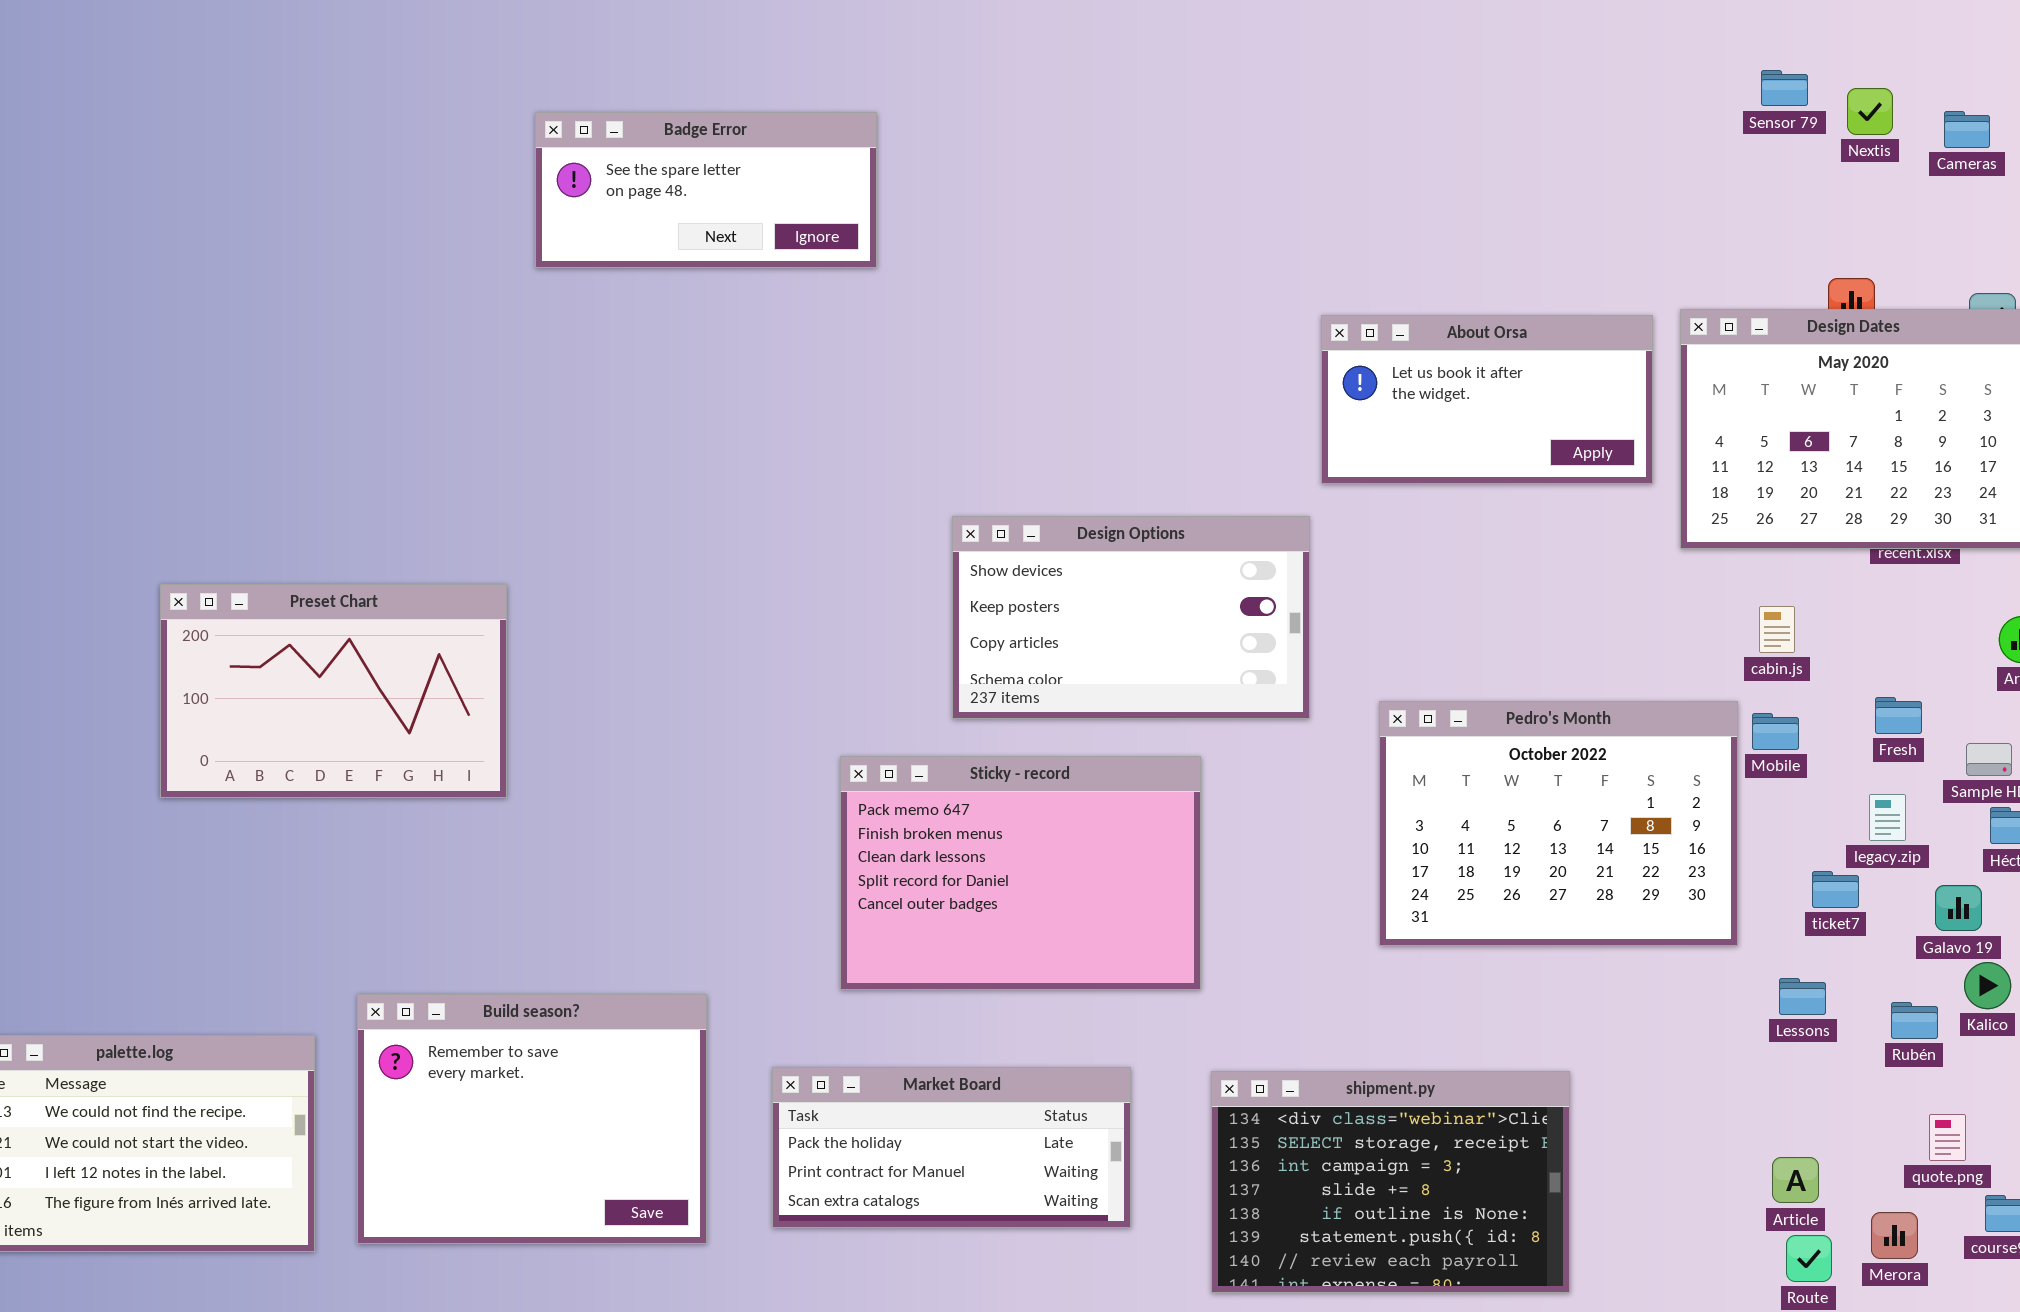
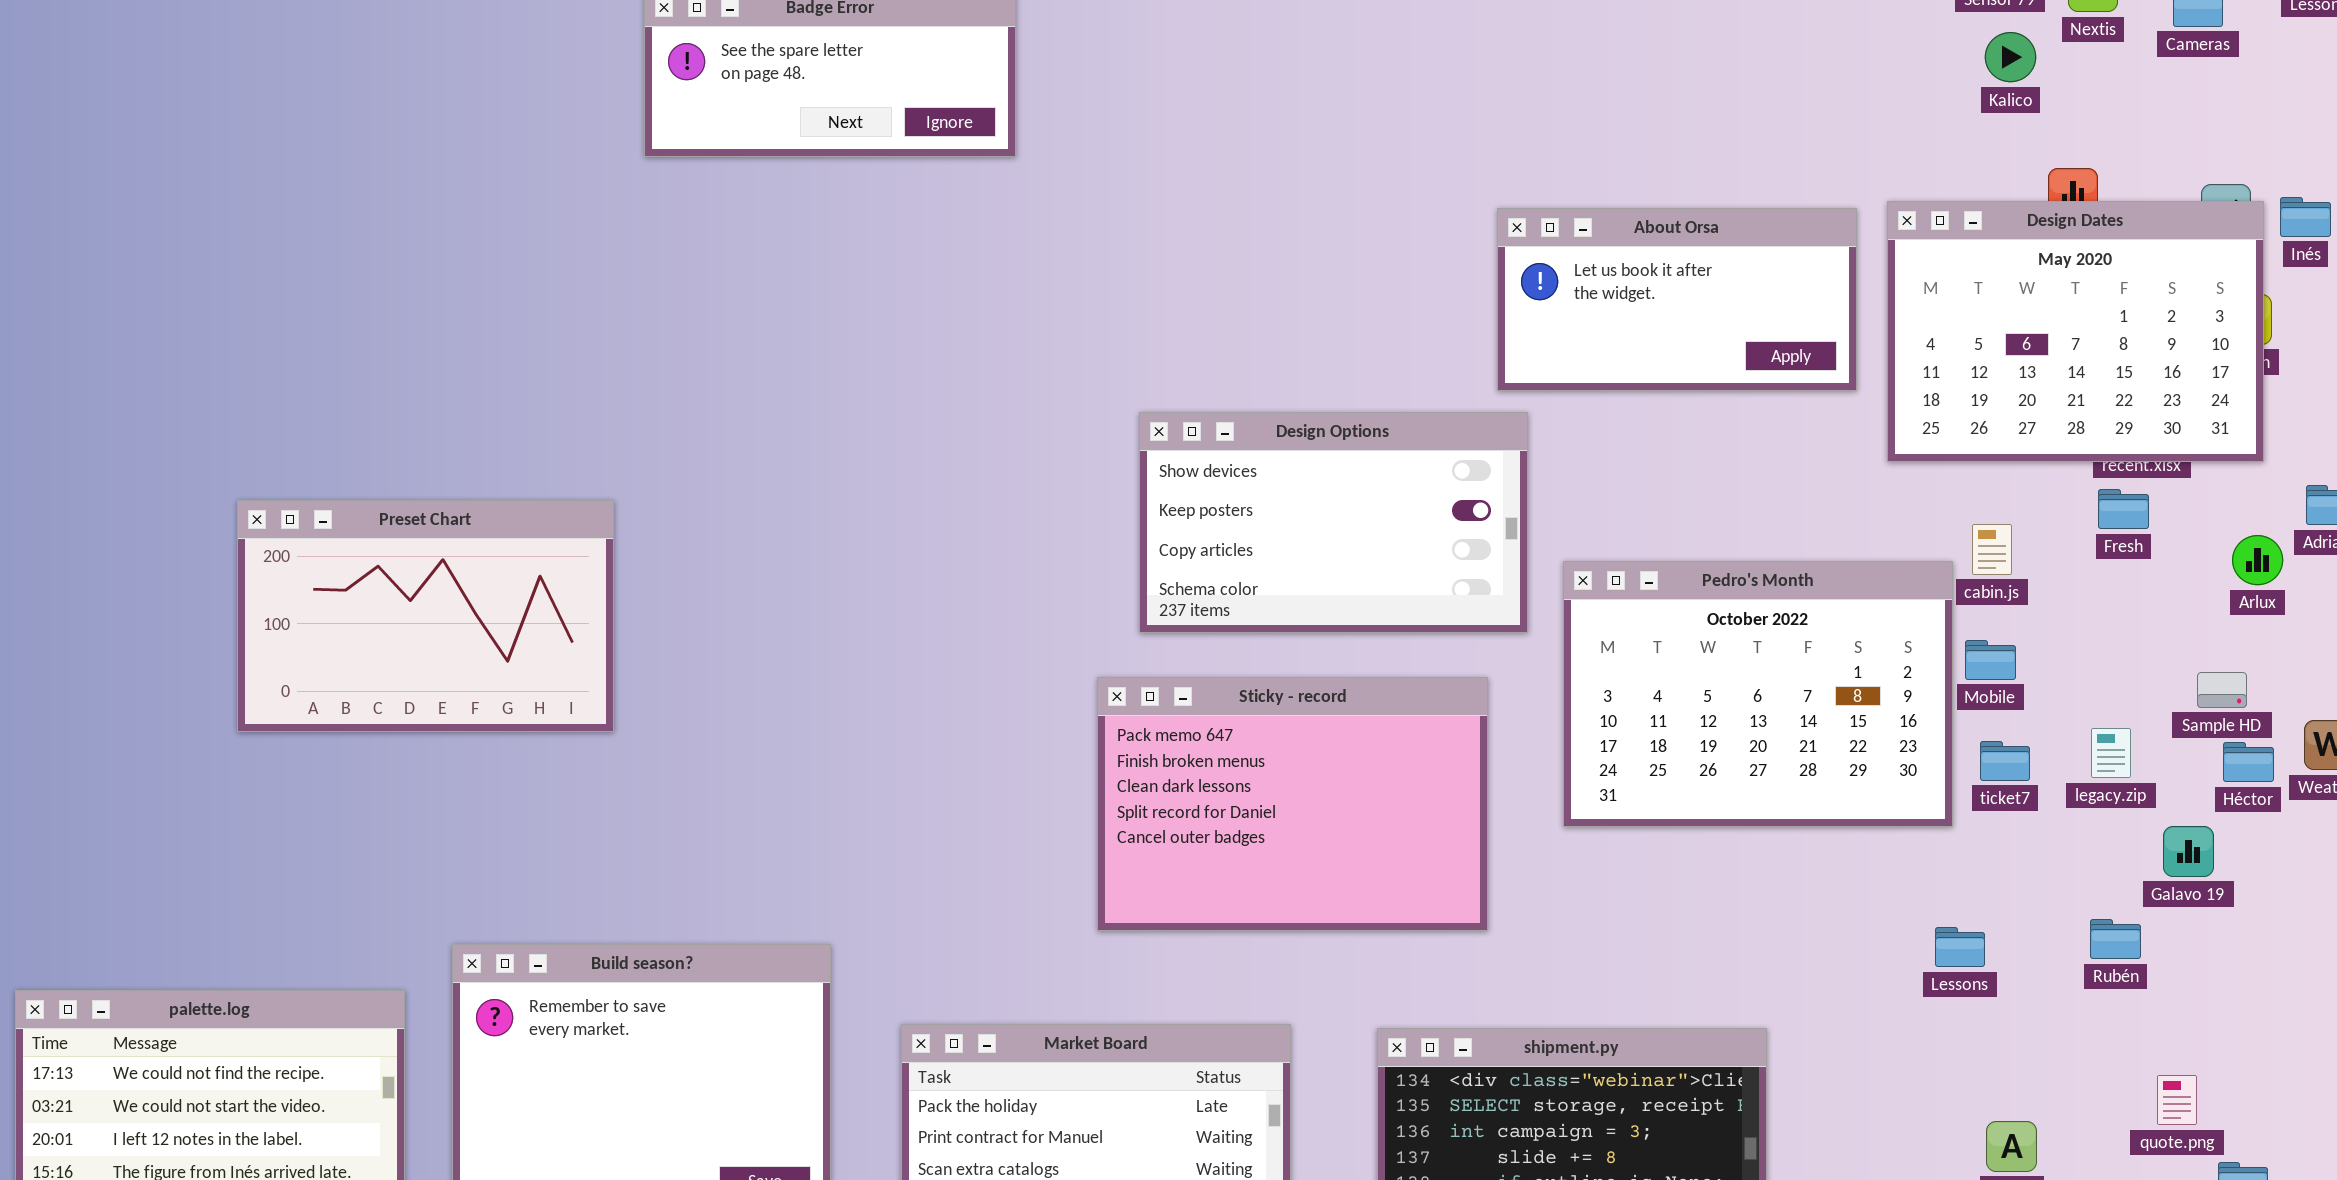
Design Options: [952,516,1310,719] -> [1139,412,1528,633], moved
Fresh: [1875,697,1922,734] -> [2098,489,2149,529], moved
Pedro's Month: [1379,701,1738,946] -> [1563,561,1953,827], moved
Sticky - record: [840,756,1201,990] -> [1097,677,1488,931], moved
ticket7: [1812,871,1859,908] -> [1980,741,2030,781], moved
Kalico: [1964,962,2011,1009] -> [1985,32,2036,82], moved
Lessons: [1779,978,1826,1015] -> [1935,927,1985,967], moved
Rubén: [1891,1002,1938,1039] -> [2090,919,2141,959], moved

